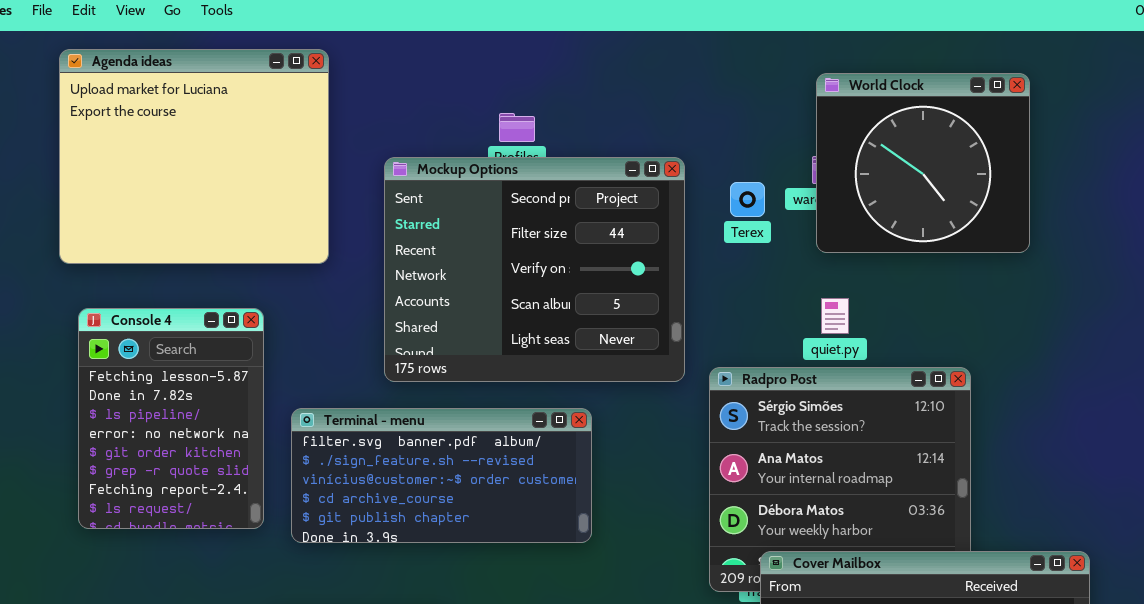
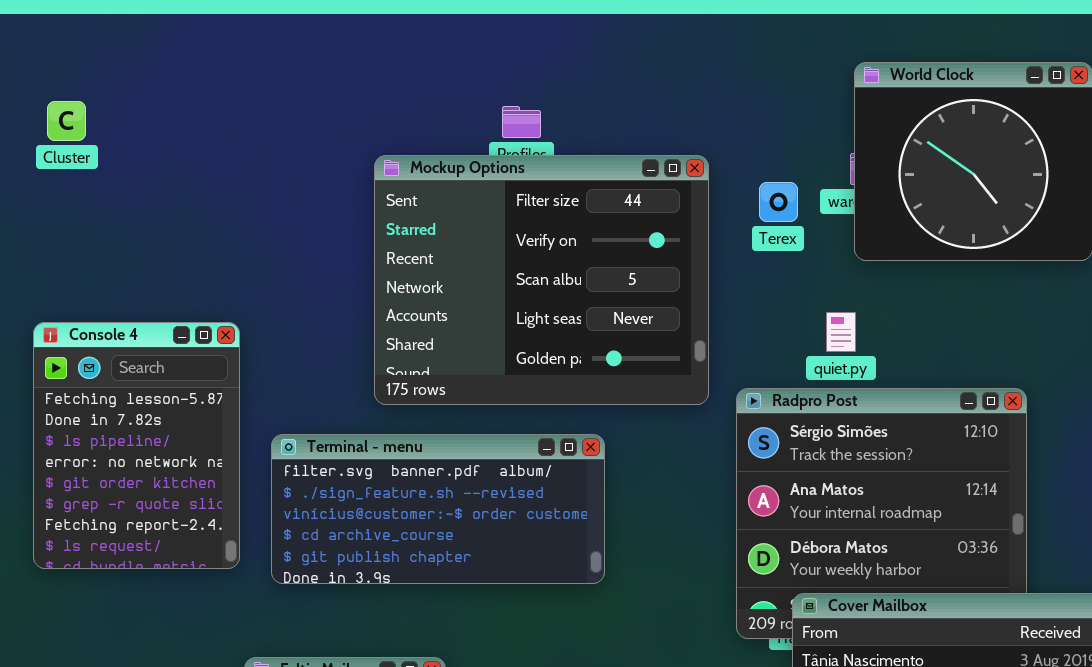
Agenda ideas: [59,49,329,264] -> none, closed
Mockup Options: [384,157,685,382] -> [374,155,709,405], scrolled down 1 row
quiet.py: [821,298,849,334] -> [826,312,856,352], moved

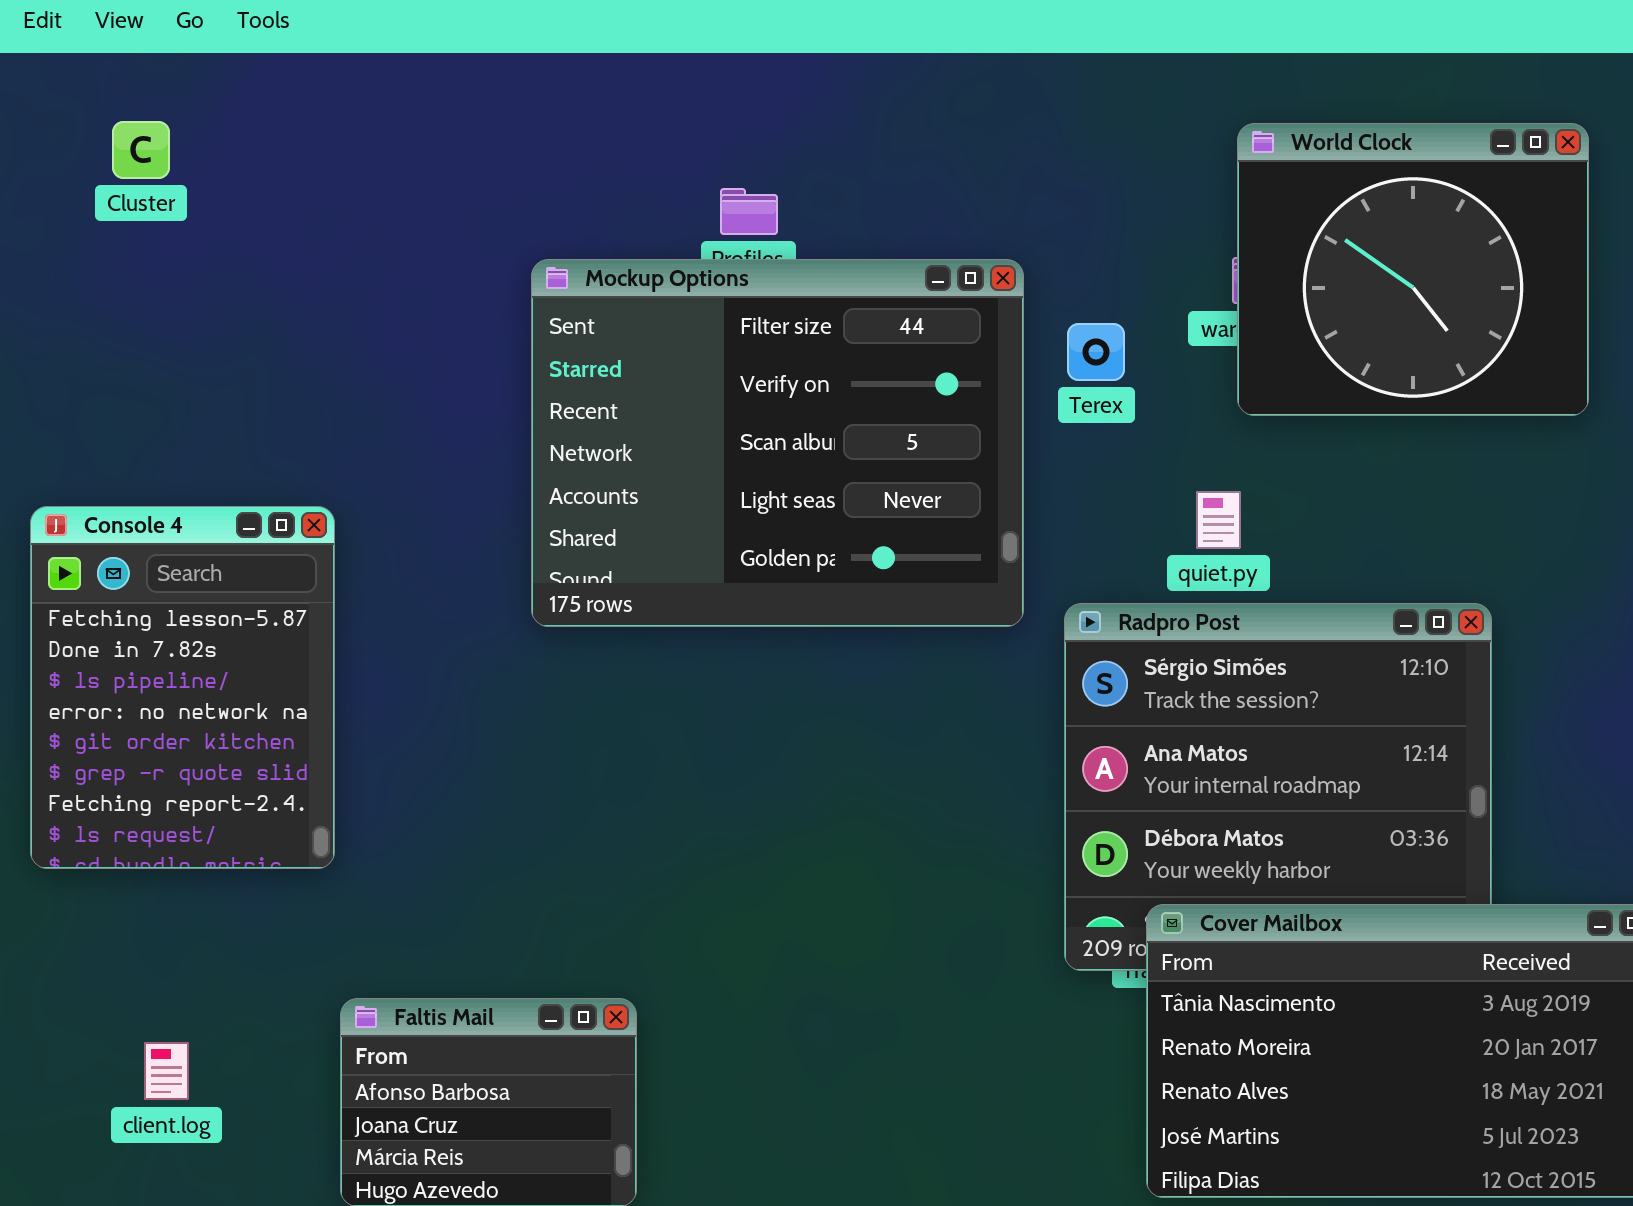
Cluster: [47,101,86,141] -> [112,121,170,179], moved
Terex: [759,182,798,222] -> [1067,323,1125,381], moved
Terminal - menu: [271,434,605,584] -> none, closed

